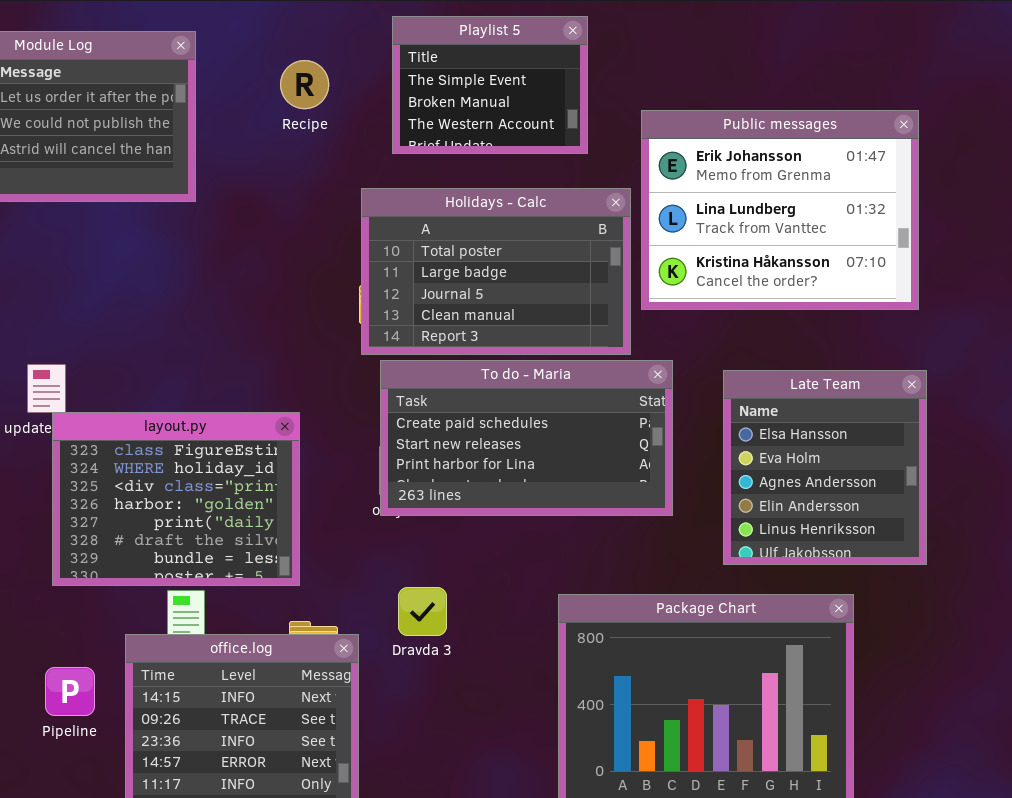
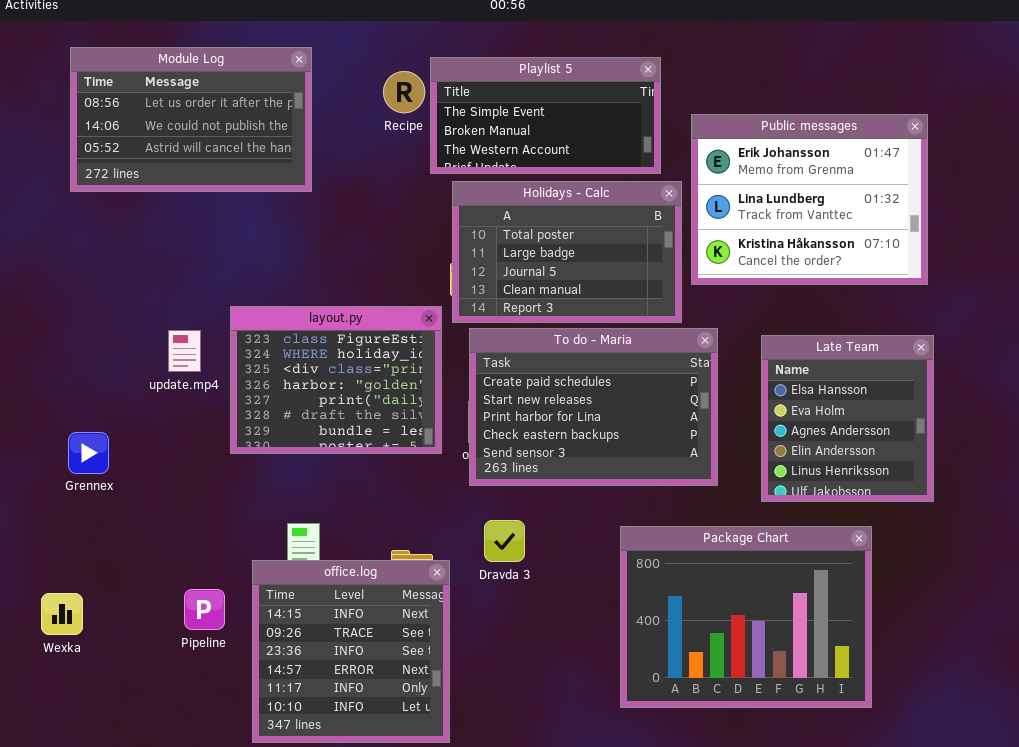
Playlist 5: [392,16,588,154] -> [430,57,661,174], moved, resized
To do - Maria: [380,360,673,516] -> [469,328,718,486], resized
layout.py: [52,412,300,586] -> [230,306,442,454], moved

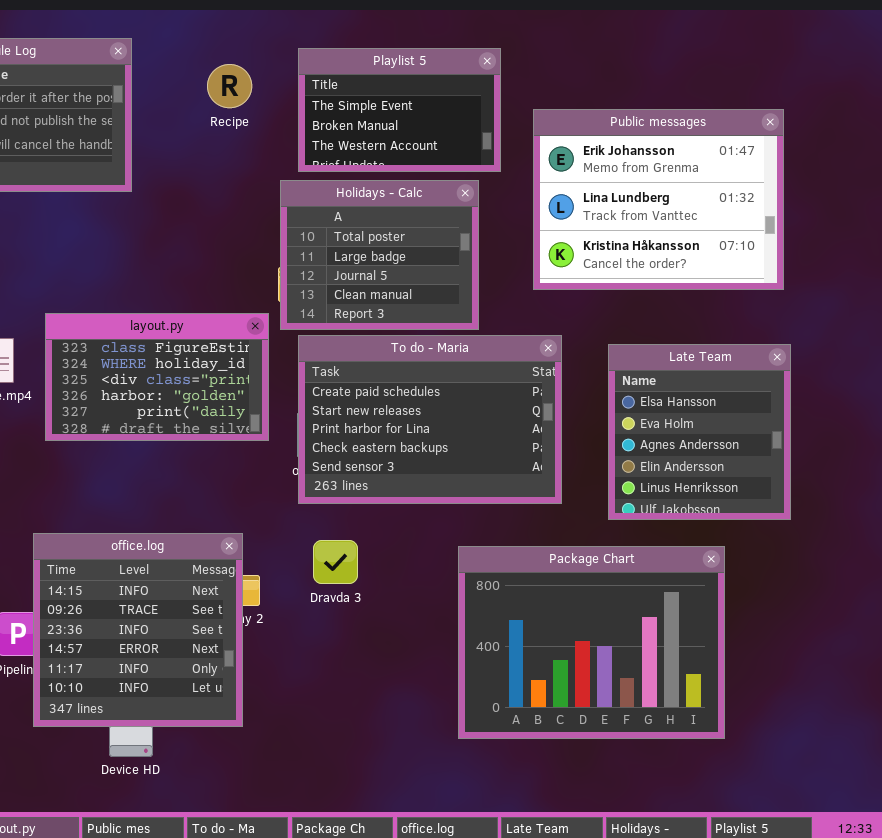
Playlist 5: [430,57,661,174] -> [298,48,501,172], resized
Holidays - Calc: [452,181,682,323] -> [280,180,479,330], resized
layout.py: [230,306,442,454] -> [45,313,269,441], resized
office.log: [252,560,450,743] -> [33,533,243,727], moved

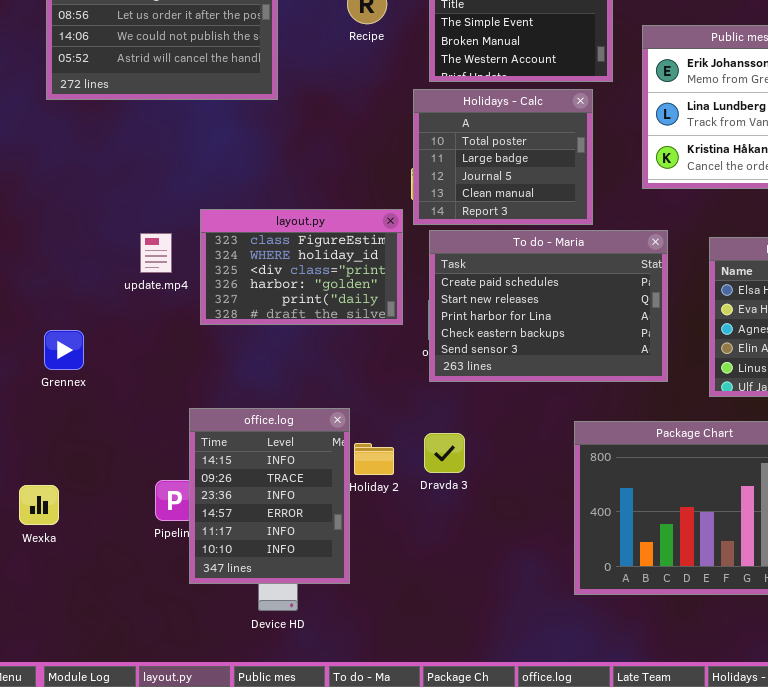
office.log: [33,533,243,727] -> [189,408,350,584], resized
Dravda 3: [313,540,358,584] -> [424,433,465,473], moved

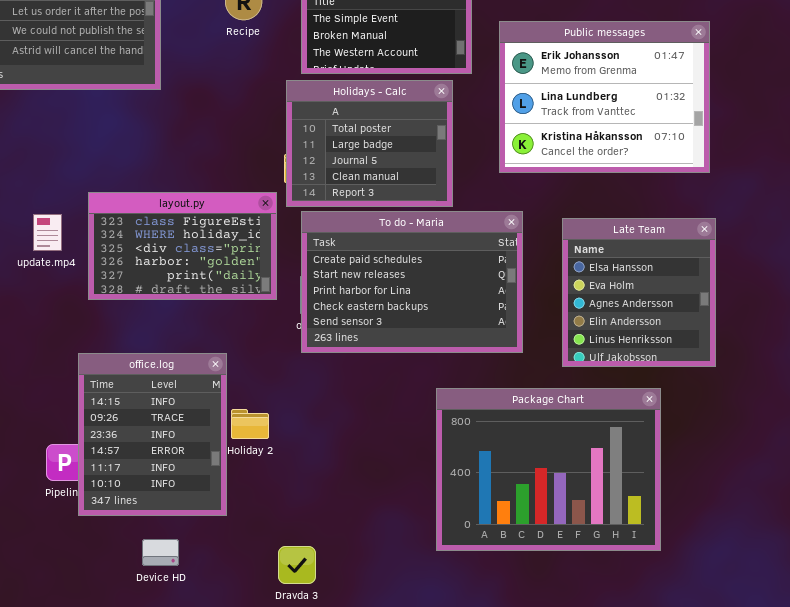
office.log: [189,408,350,584] -> [78,353,227,516], moved
Dravda 3: [424,433,465,473] -> [278,546,316,584], moved

